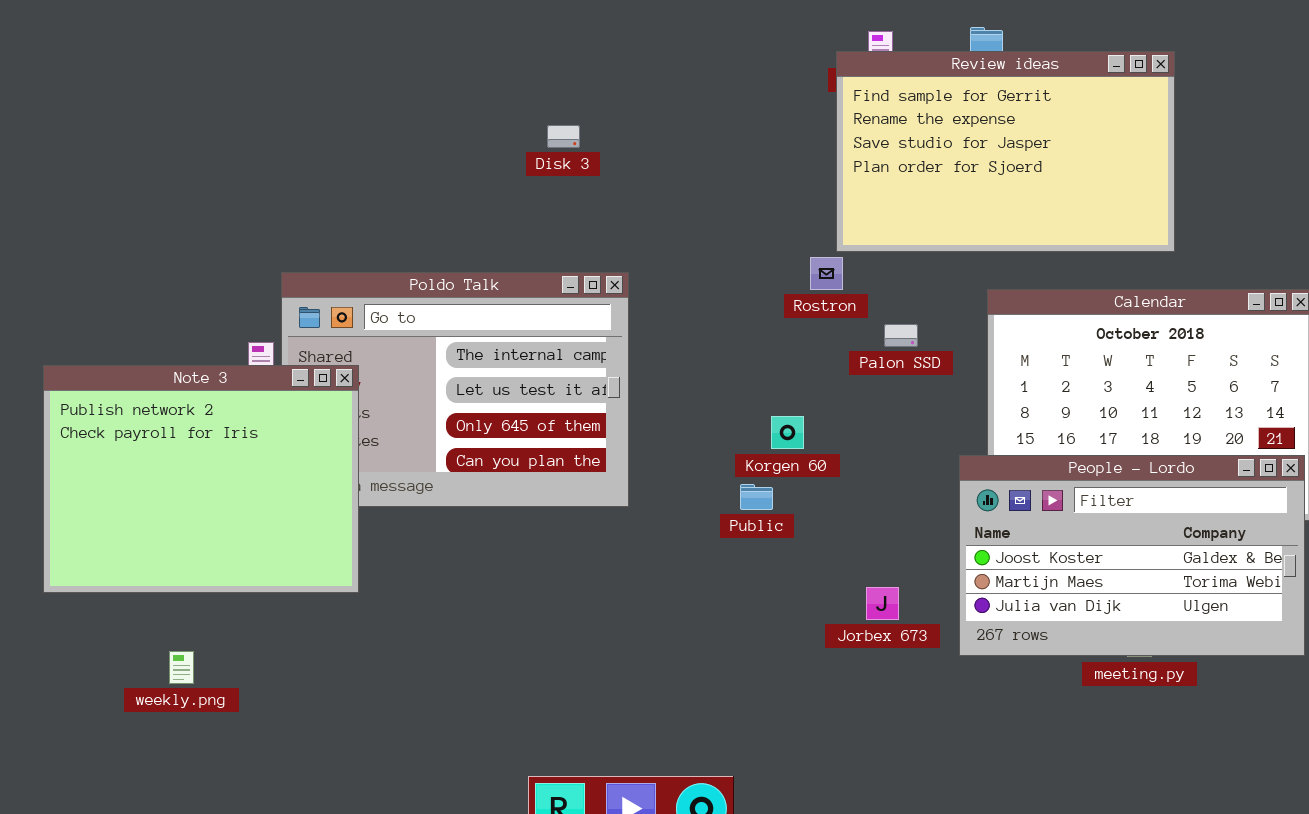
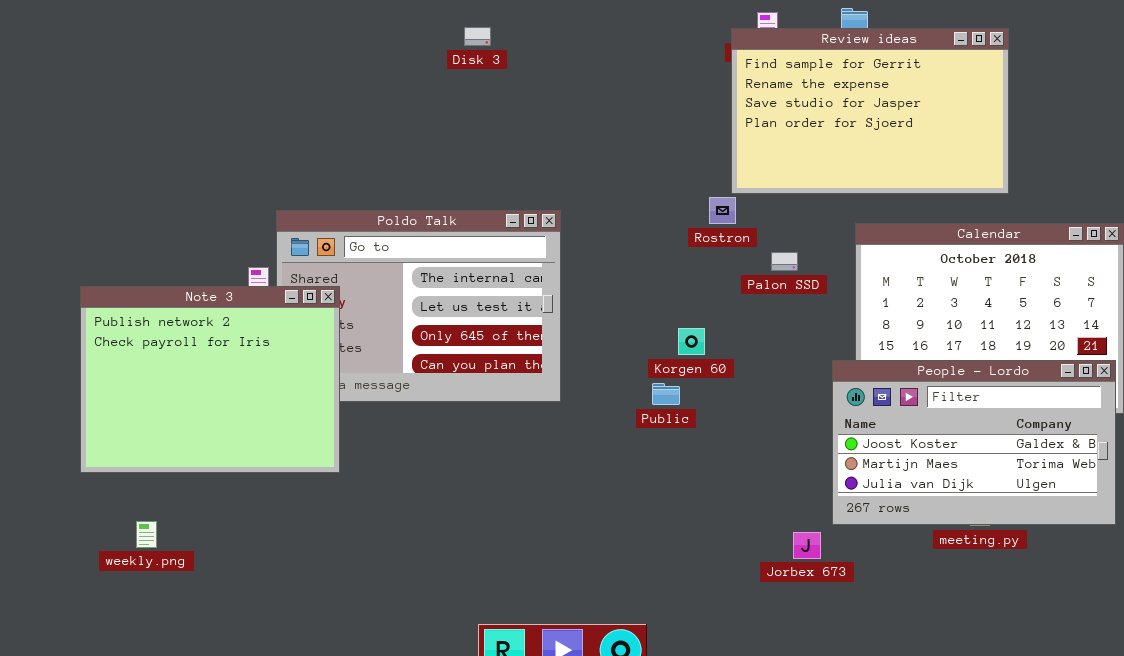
Disk 3: [547,125,580,148] -> [464,27,491,46], moved
Jorbex 673: [866,587,899,620] -> [793,532,821,559], moved
weekly.png: [169,651,194,684] -> [136,521,157,548], moved

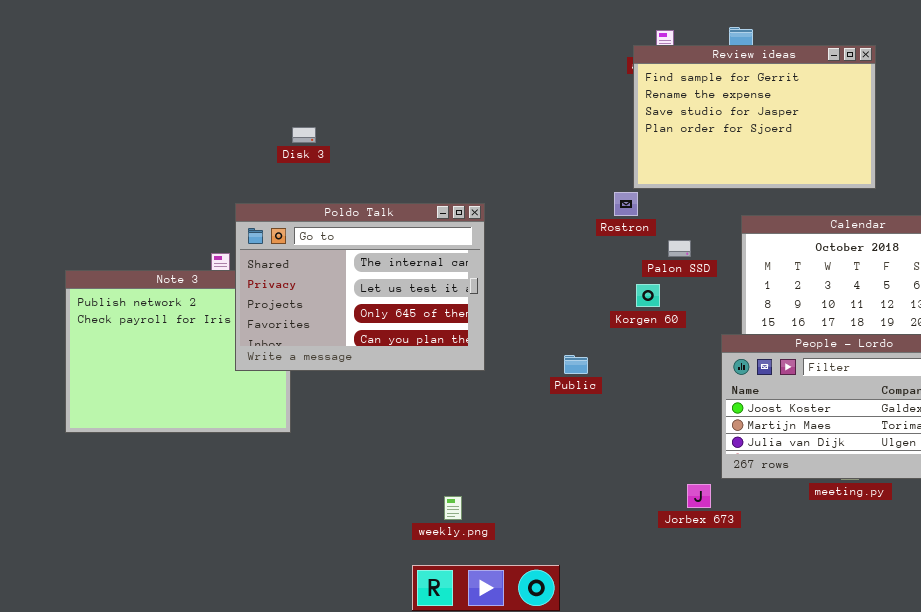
Disk 3: [464,27,491,46] -> [292,127,316,143], moved
Poldo Talk: [276,210,561,402] -> [235,203,485,371], raised
Korgen 60: [678,328,705,355] -> [636,284,660,307], moved
weekly.png: [136,521,157,548] -> [444,496,462,520], moved

